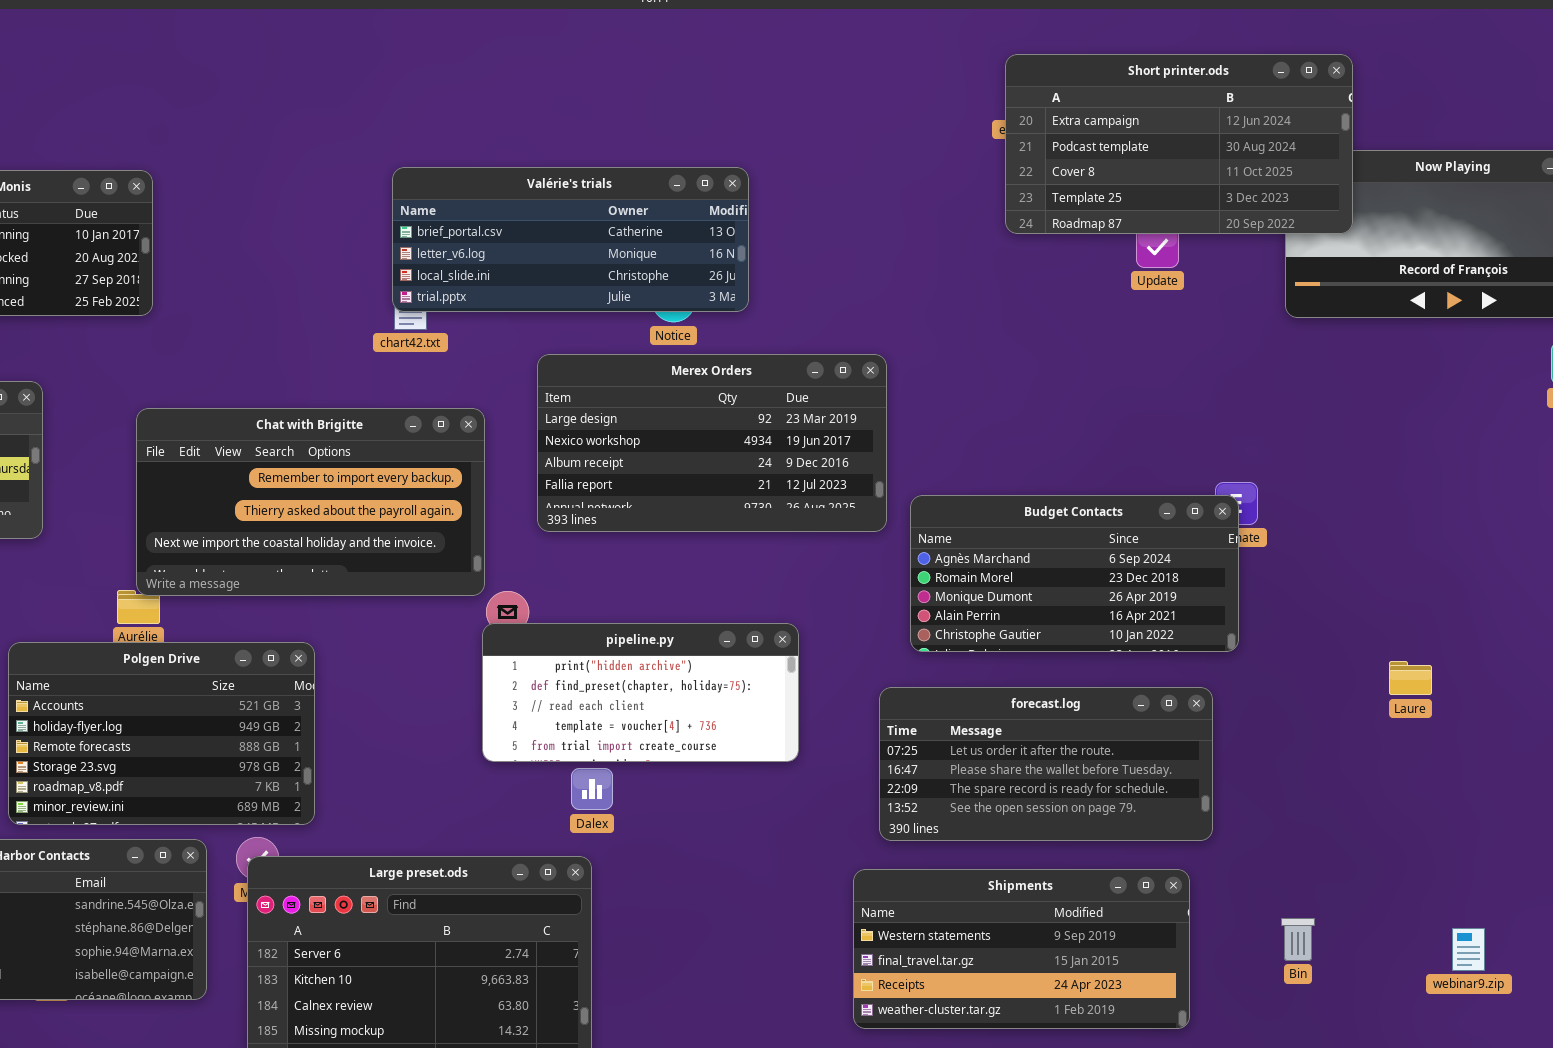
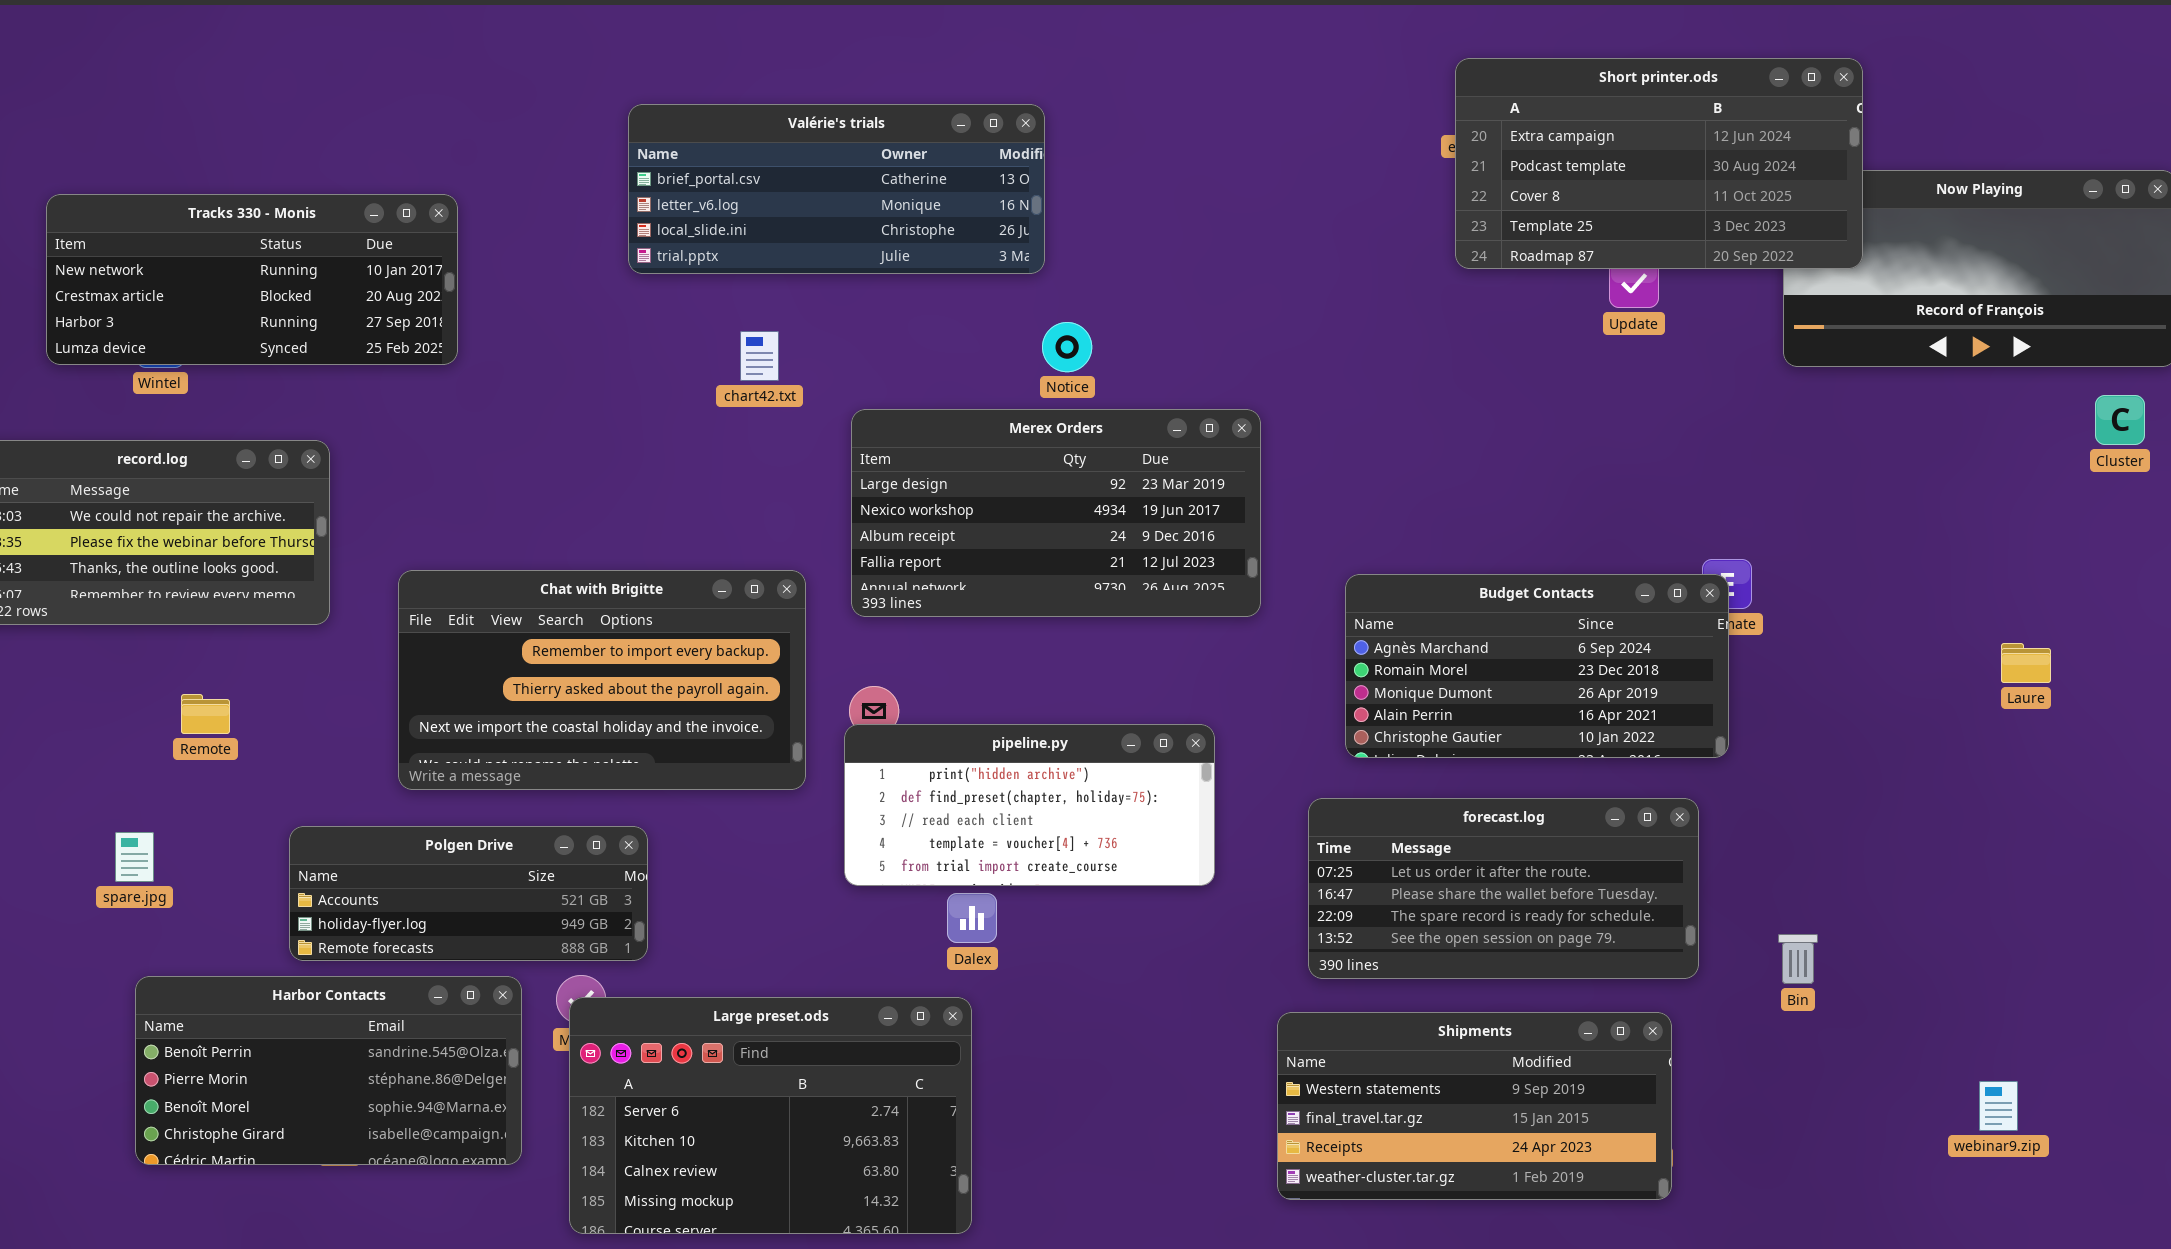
Valérie's trials: [392,167,749,312] -> [628,104,1045,274], moved
Merex Orders: [537,354,887,532] -> [851,409,1261,617], moved
Chat with Brigitte: [136,408,485,596] -> [398,570,806,790], moved
Polgen Drive: [8,642,315,825] -> [289,826,648,961], resized
Laure: [1389,661,1432,695] -> [2001,643,2051,683], moved
Bin: [1281,918,1315,961] -> [1778,934,1818,984], moved

